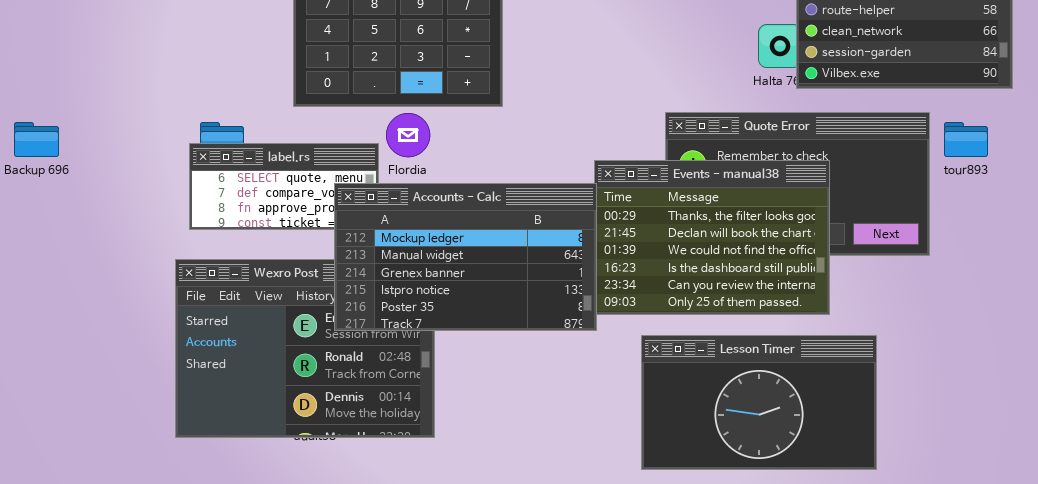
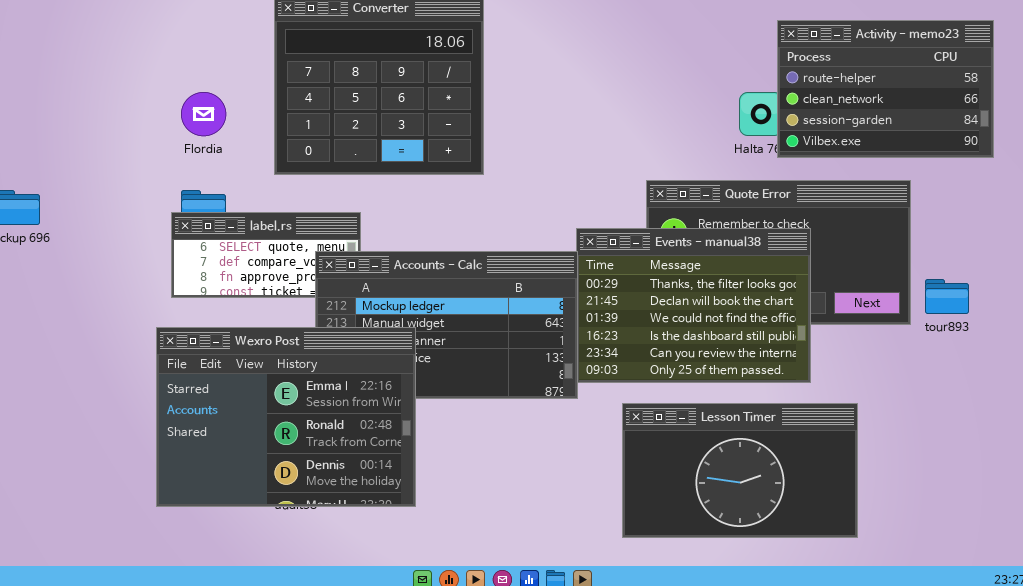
Flordia: [386,113,430,157] -> [181,92,226,136], moved
tour893: [944,122,988,157] -> [925,279,969,314], moved
Wexro Post: [175,259,435,438] -> [156,327,416,507], raised

